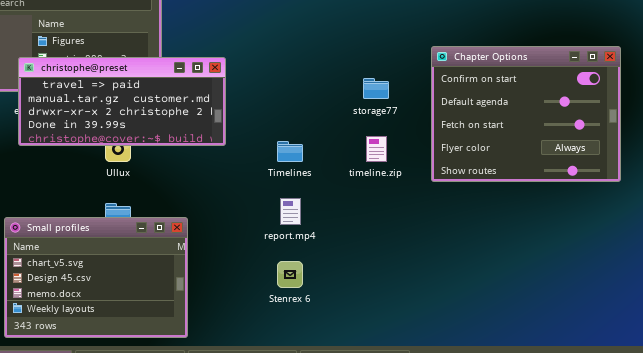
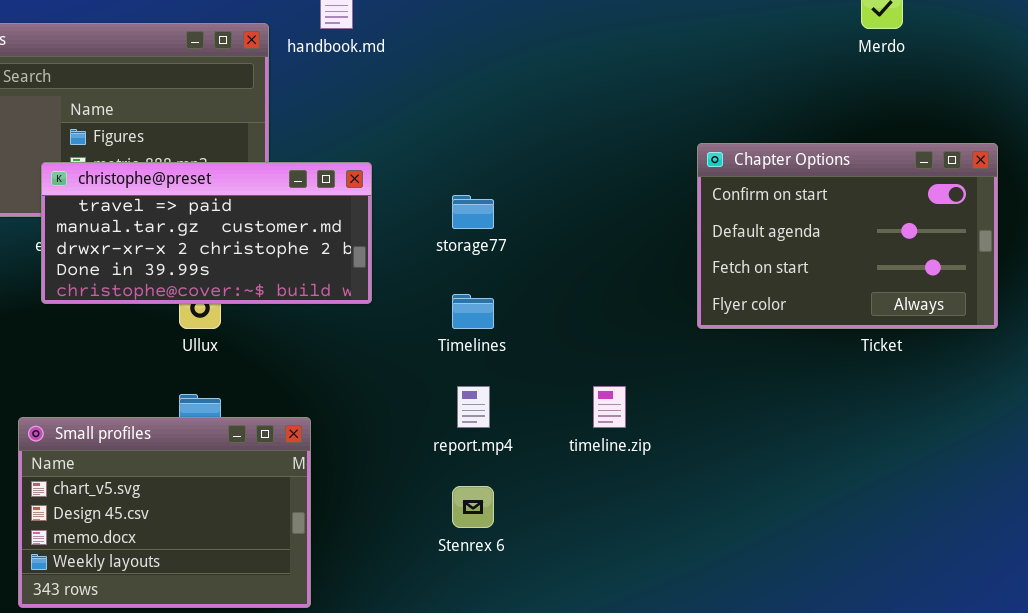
Chapter Options: [431,46,621,182] -> [697,143,998,329], resized
storage77: [363,78,389,99] -> [452,195,494,229], moved
timeline.zip: [366,136,387,162] -> [593,386,626,428], moved

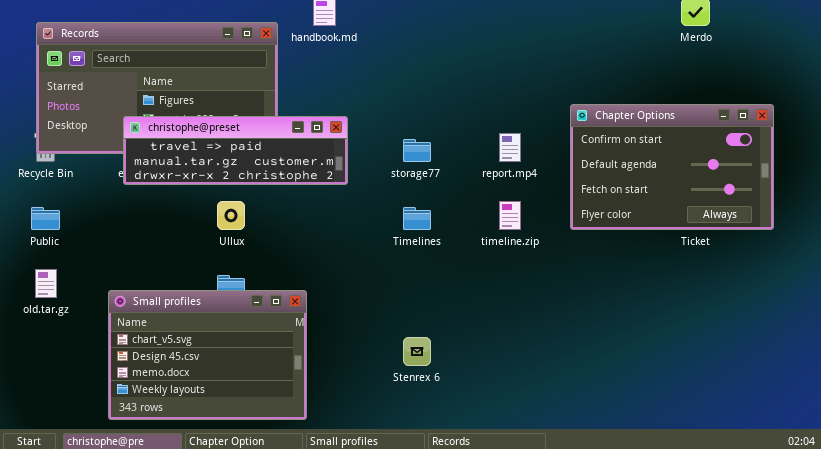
christophe@preset: [41,162,372,304] -> [123,116,348,185], resized
report.mp4: [457,386,490,428] -> [499,133,521,162], moved
timeline.zip: [593,386,626,428] -> [499,201,521,230], moved

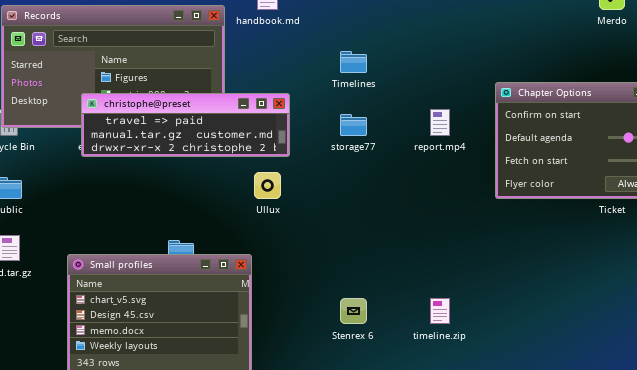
Ullux: [217,201,245,230] -> [254,172,281,199], moved
timeline.zip: [499,201,521,230] -> [430,298,450,324], moved
Timelines: [403,207,431,230] -> [340,51,367,73], moved

